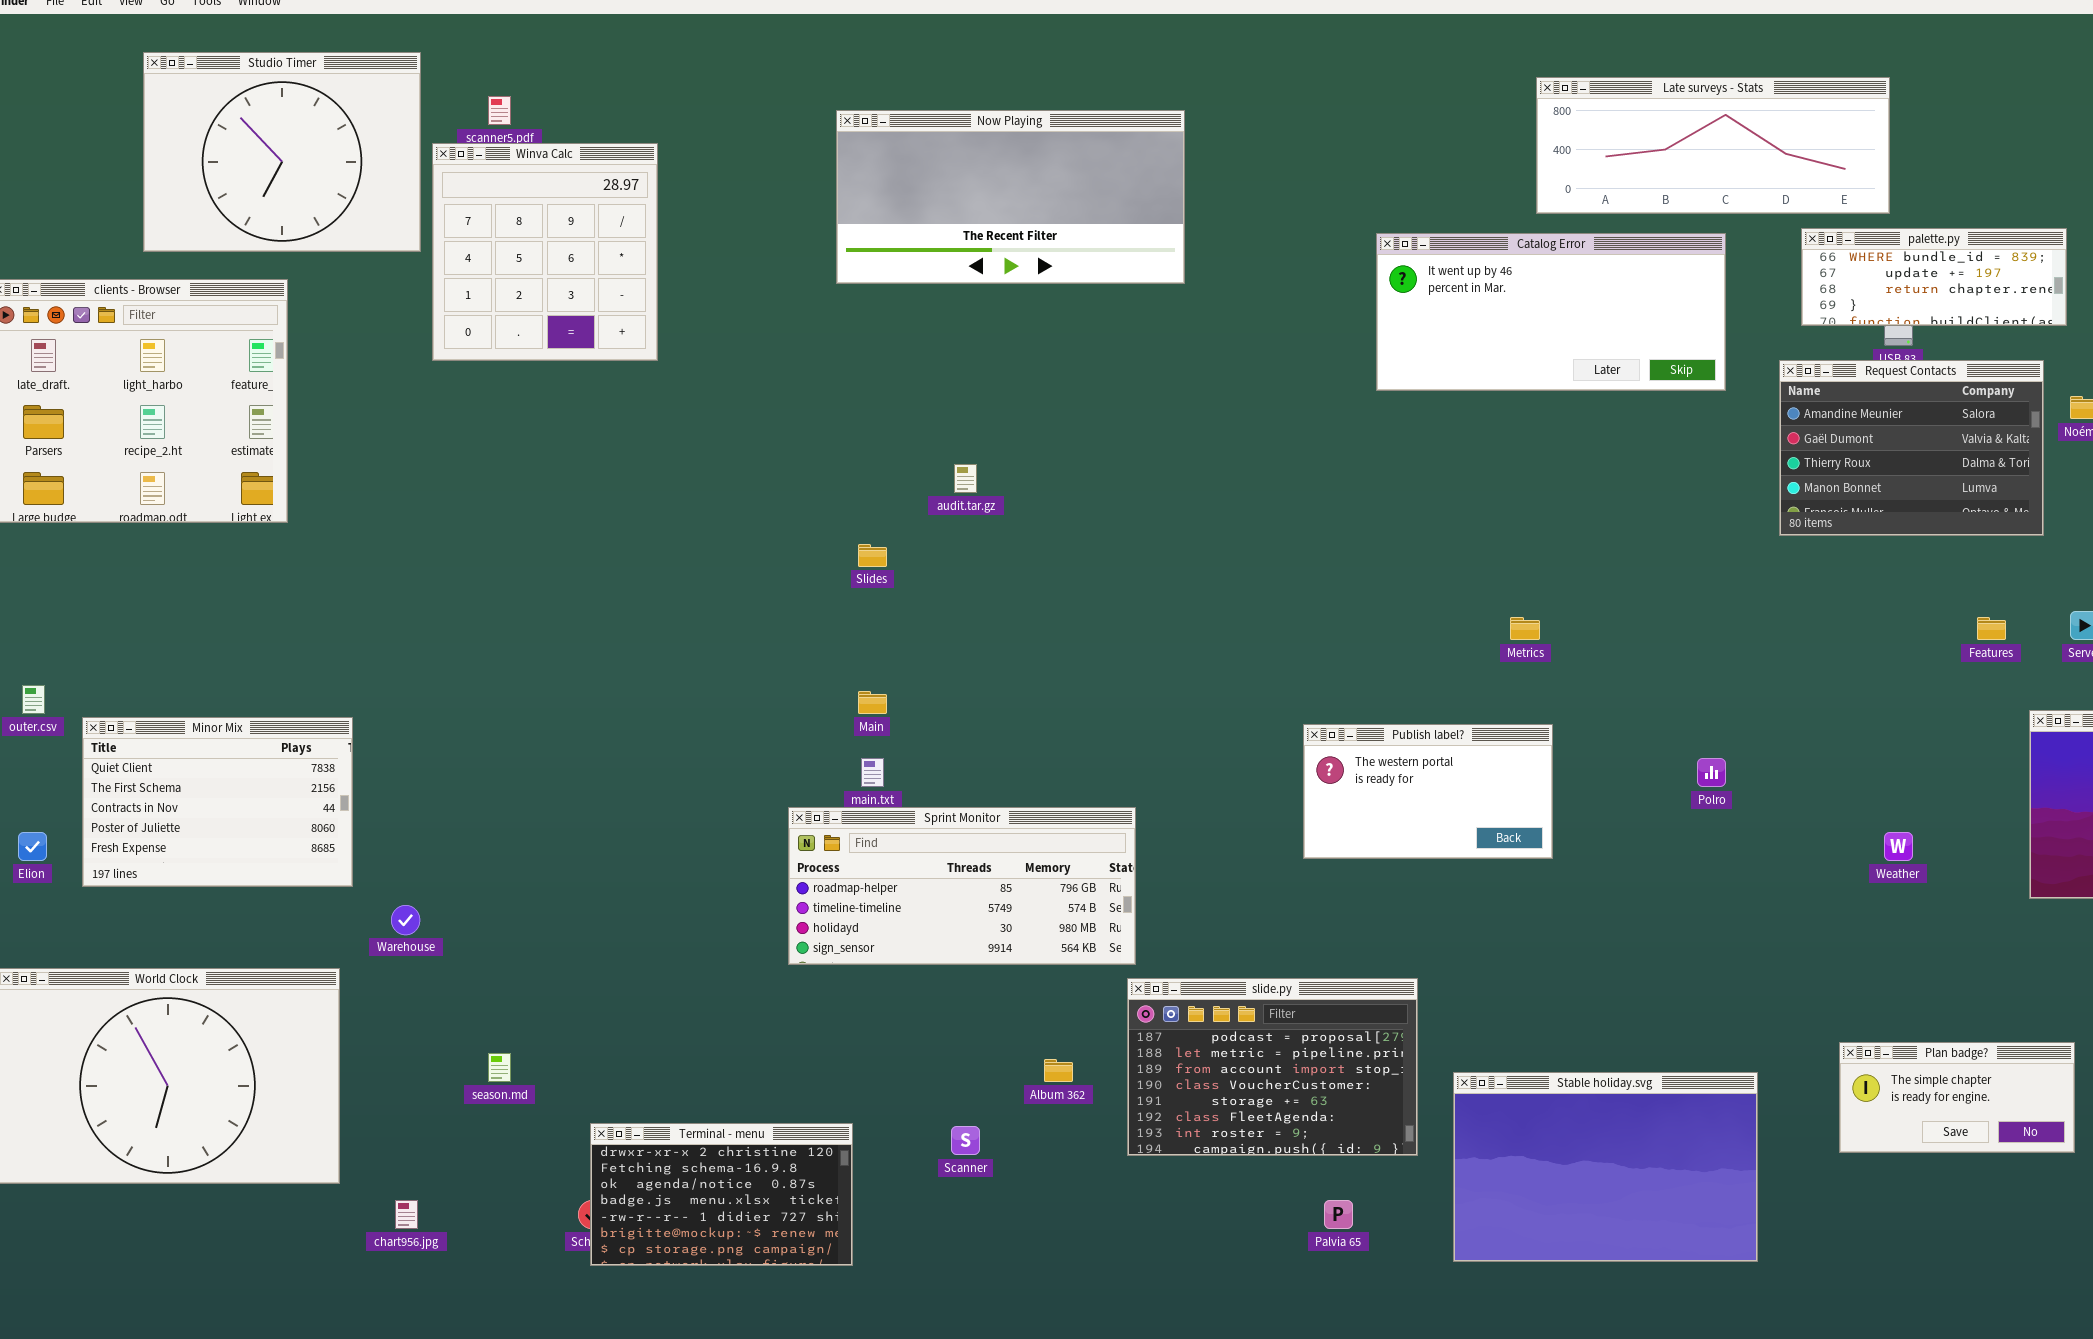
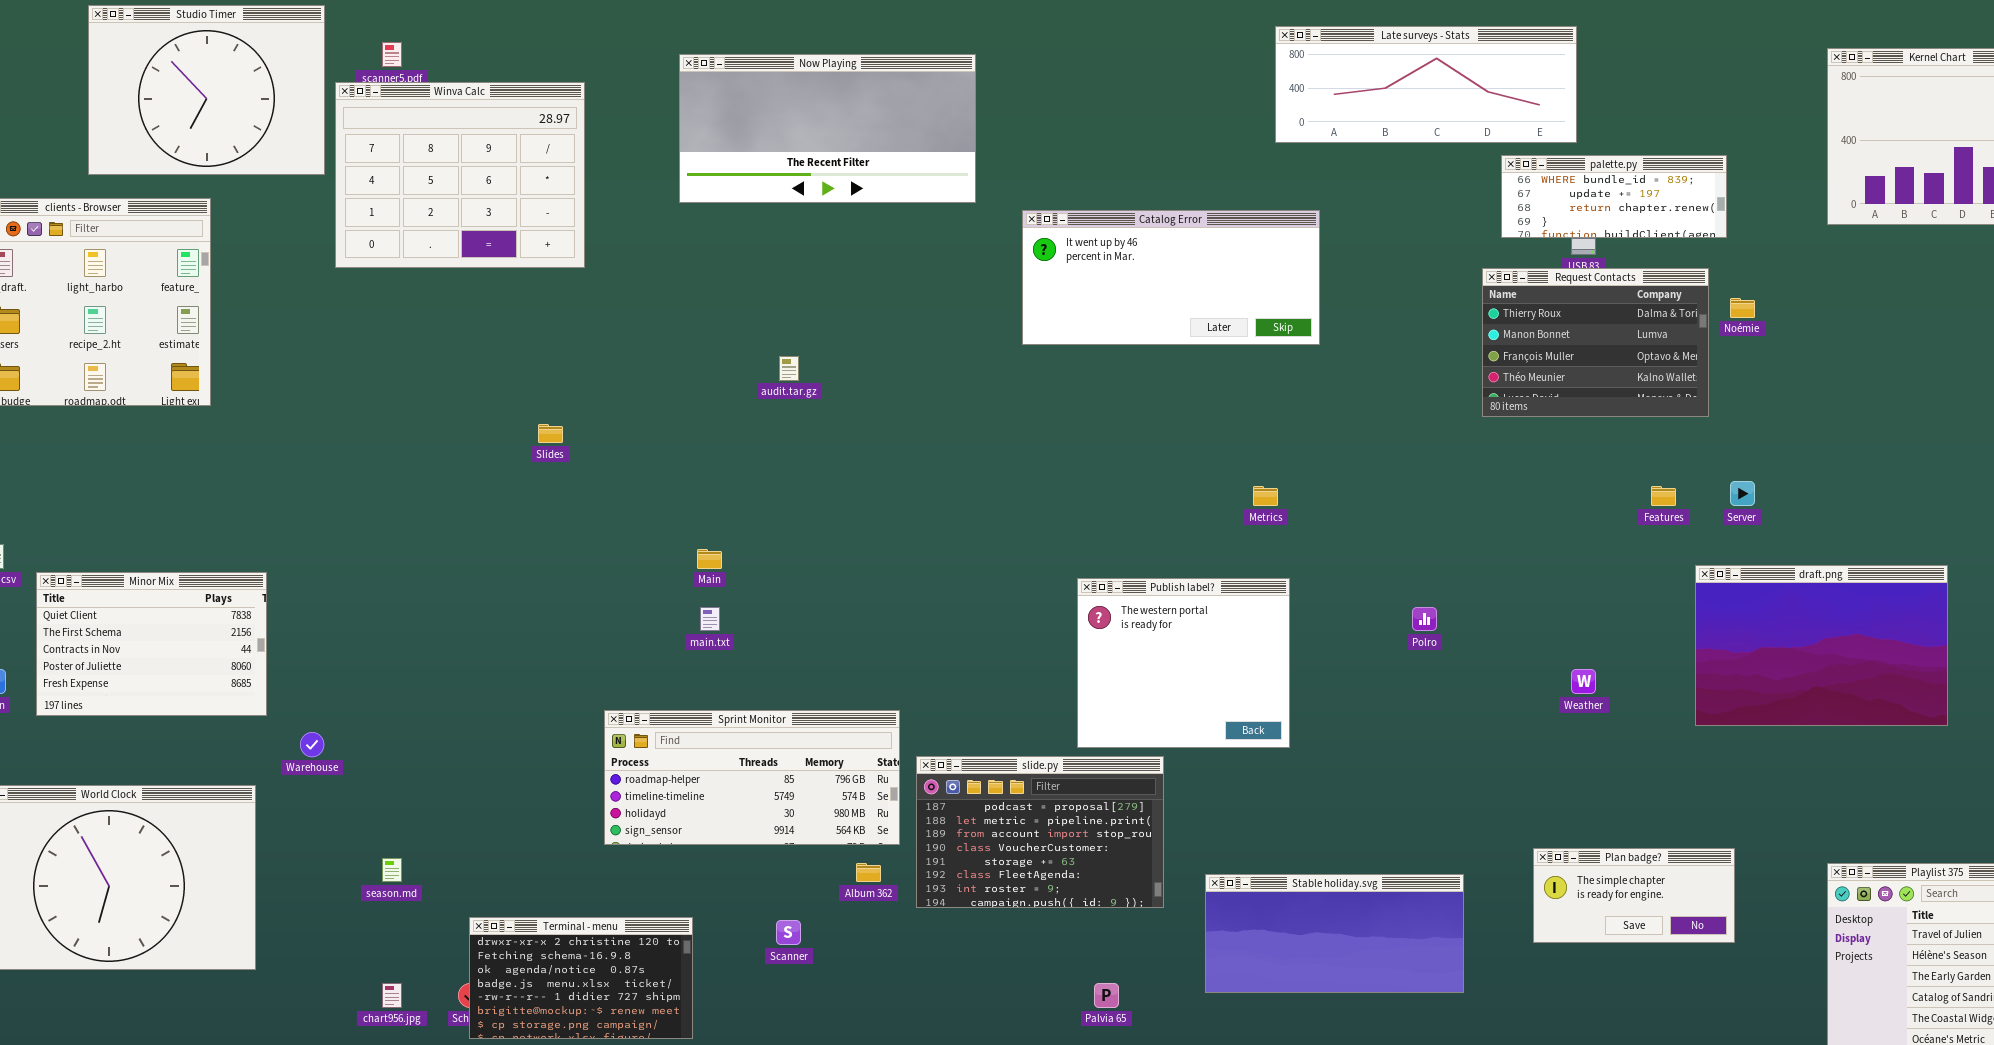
Winva Calc: [432,143,658,361] -> [335,82,585,268], resized
Catalog Error: [1376,233,1726,391] -> [1022,210,1320,345], moved
Request Contacts: [1779,360,2044,536] -> [1482,268,1709,417], scrolled down 2 rows
Slides: [858,544,887,567] -> [538,424,563,443], moved
Publish label?: [1303,724,1553,859] -> [1077,578,1290,748], resized
Sprint Monitor: [788,807,1136,965] -> [604,710,900,845], moved
slide.py: [1127,978,1418,1156] -> [916,756,1164,908], moved
Stable holiday.svg: [1453,1072,1758,1262] -> [1205,874,1464,993], resized
chart956.jpg: [395,1200,418,1229] -> [382,983,402,1008], moved

